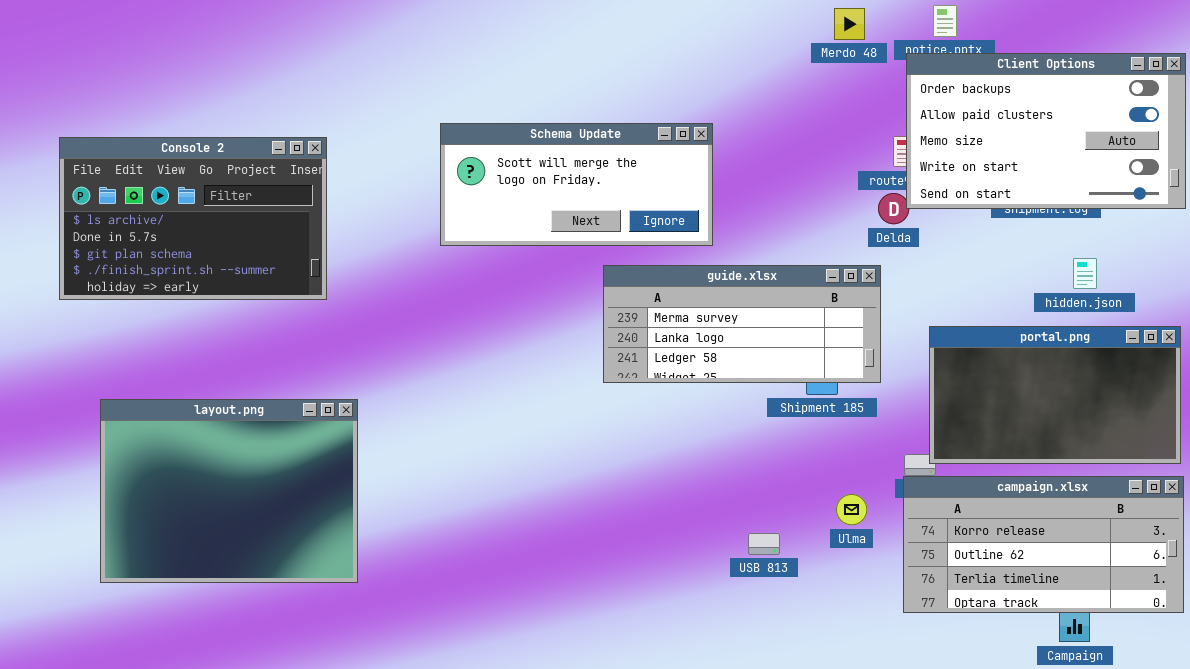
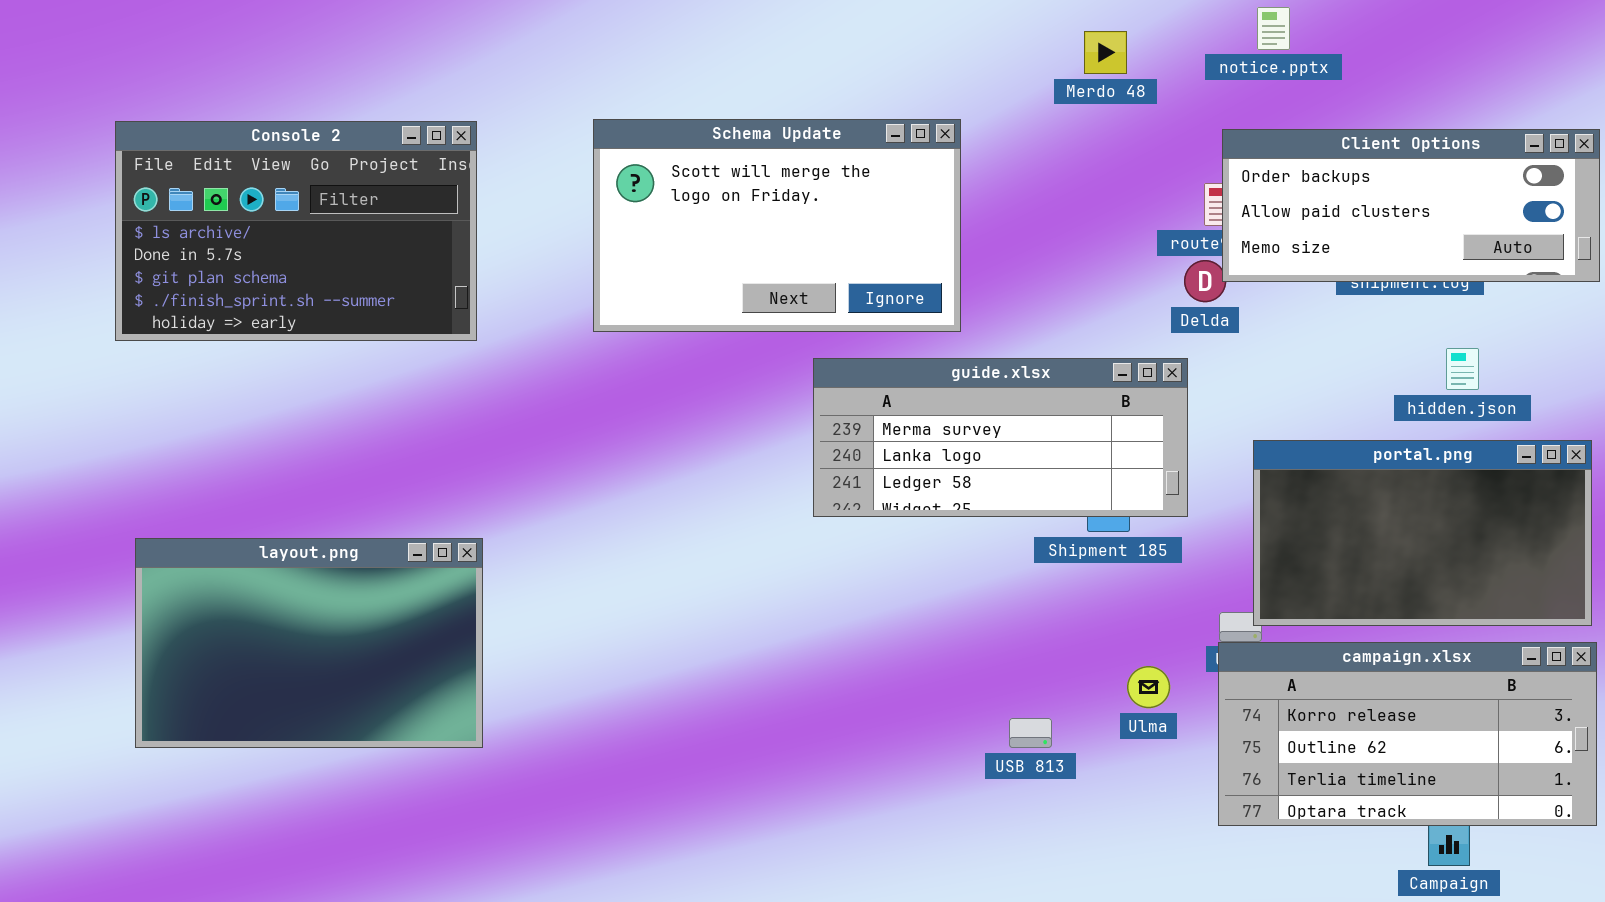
Merdo 48: [834,8,865,40] -> [1084,31,1127,74], moved
Client Options: [906,53,1186,209] -> [1222,129,1600,282], resized
Schema Update: [440,123,713,246] -> [593,119,961,332], resized
Console 2: [59,137,327,300] -> [115,121,477,341], moved
layout.png: [100,399,358,583] -> [135,538,483,748], resized

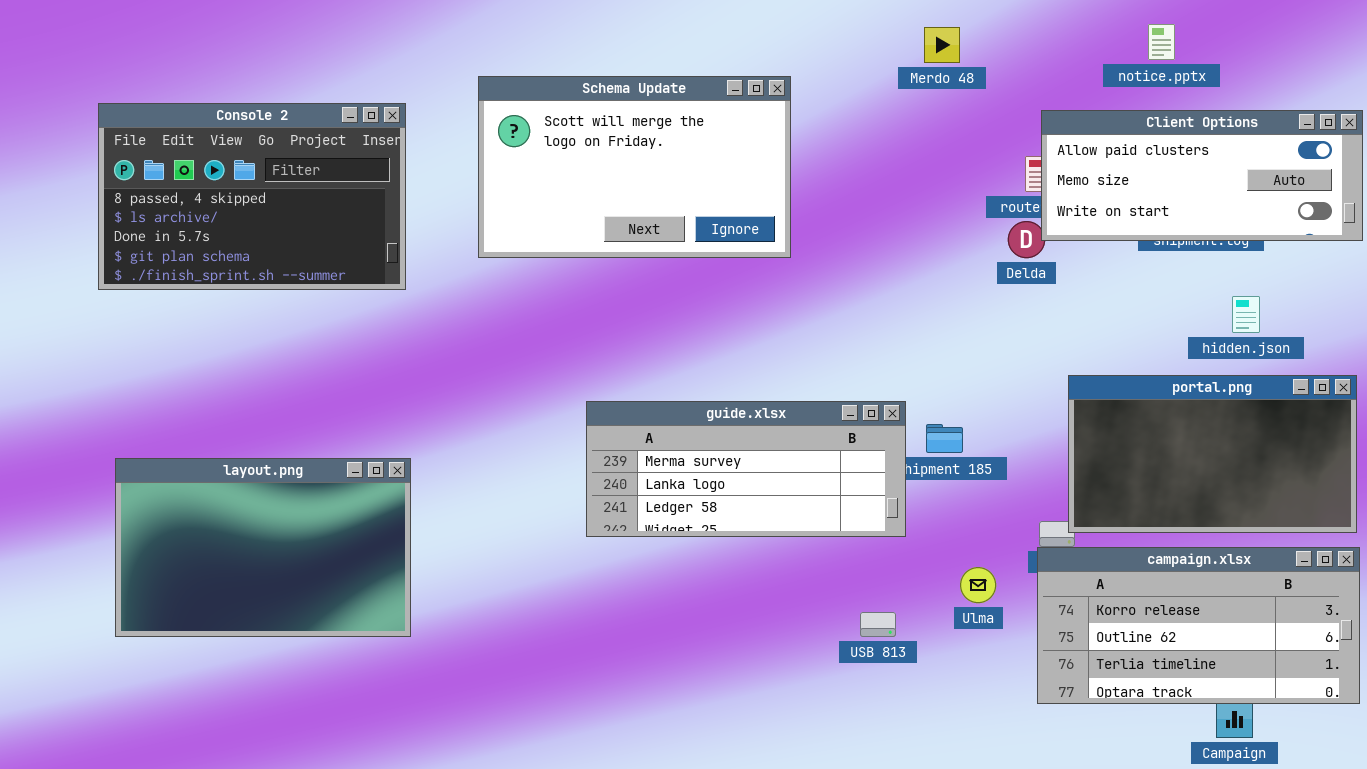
notice.pptx: [1257,7,1290,50] -> [1148,24,1175,60], moved
Schema Update: [593,119,961,332] -> [478,76,791,258], moved
Console 2: [115,121,477,341] -> [98,103,406,290], scrolled up 1 row
Client Options: [1222,129,1600,282] -> [1041,110,1363,241], scrolled down 1 row
guide.xlsx: [813,358,1188,517] -> [586,401,906,537], moved

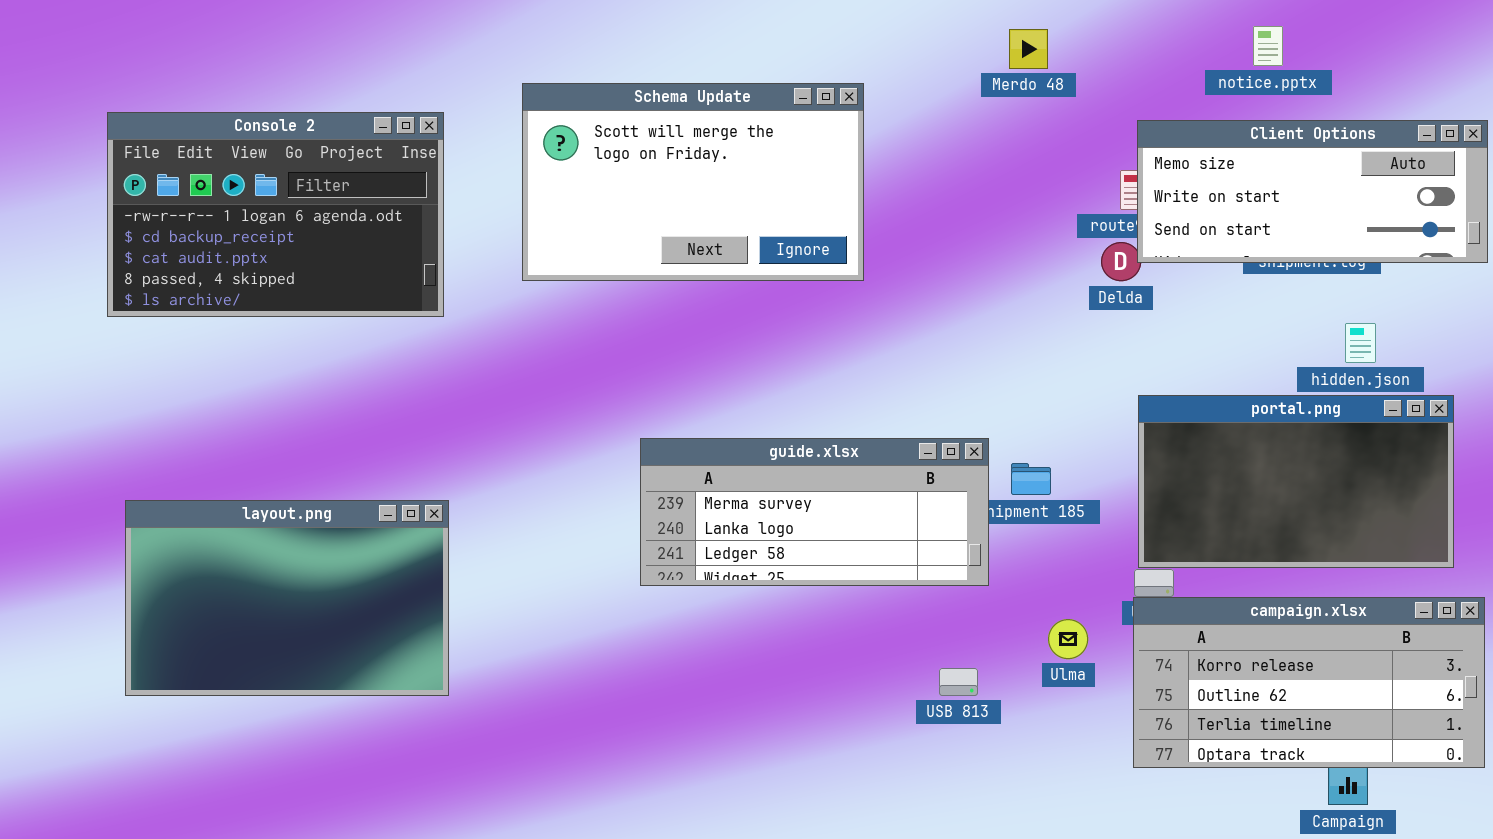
Console 2: [98,103,406,290] -> [107,112,444,317], scrolled up 3 rows
Client Options: [1041,110,1363,241] -> [1137,120,1488,263], scrolled down 1 row
portal.png: [1068,375,1357,533] -> [1138,395,1454,568], moved

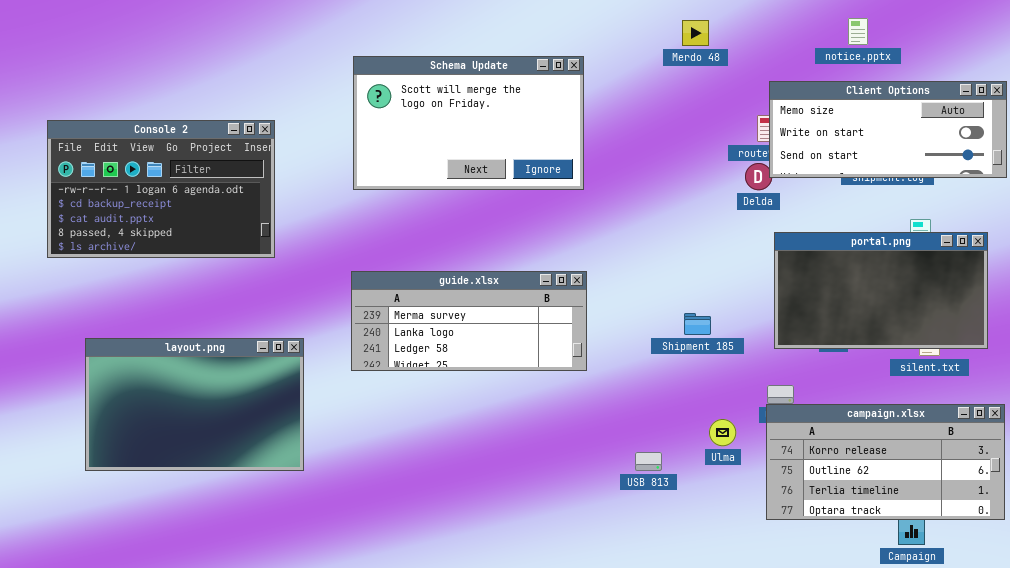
Console 2: [107,112,444,317] -> [47,120,275,258], moved
portal.png: [1138,395,1454,568] -> [774,232,988,349], moved
guide.xlsx: [640,438,989,586] -> [351,271,587,371], moved

